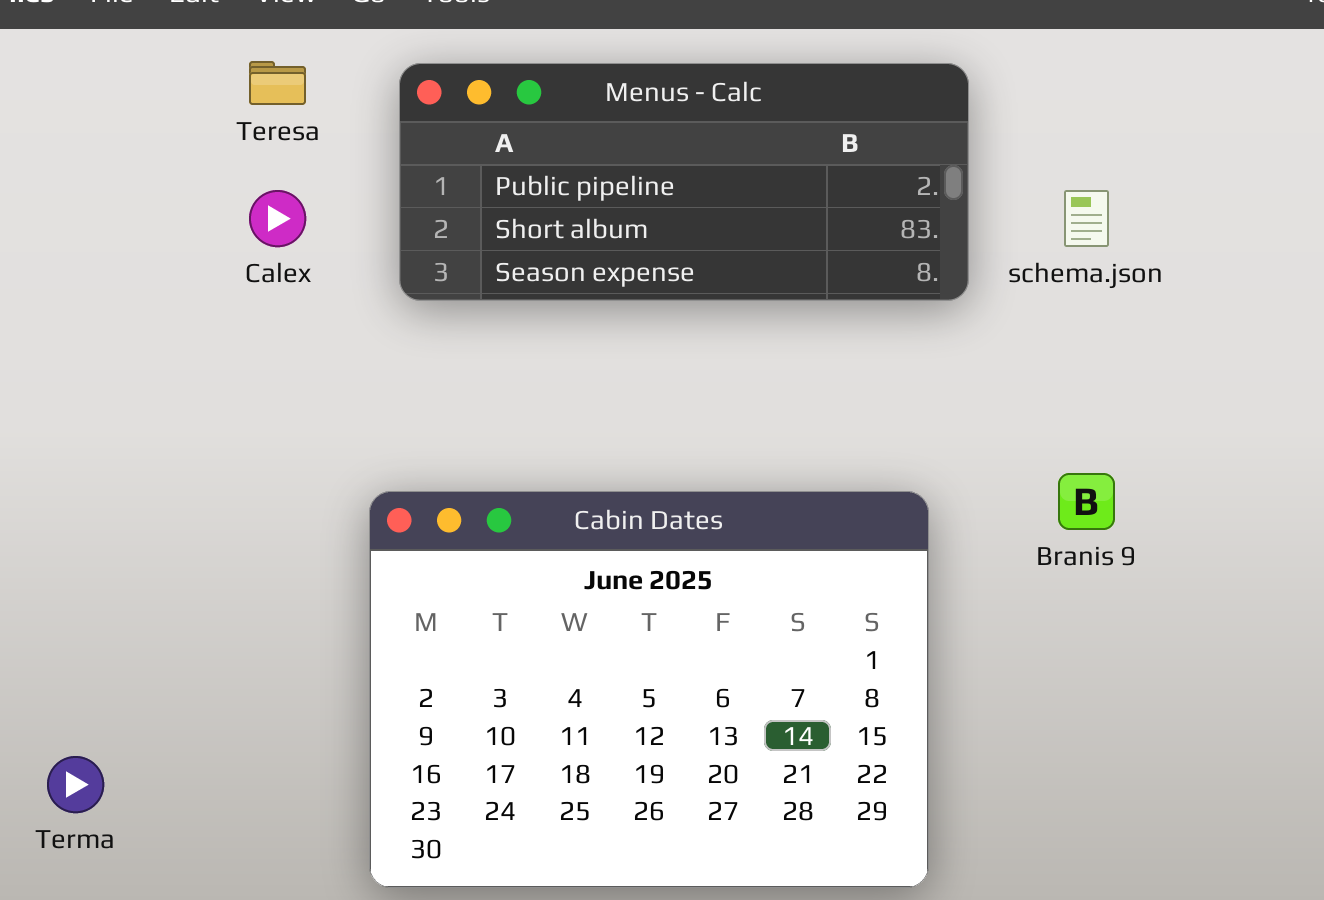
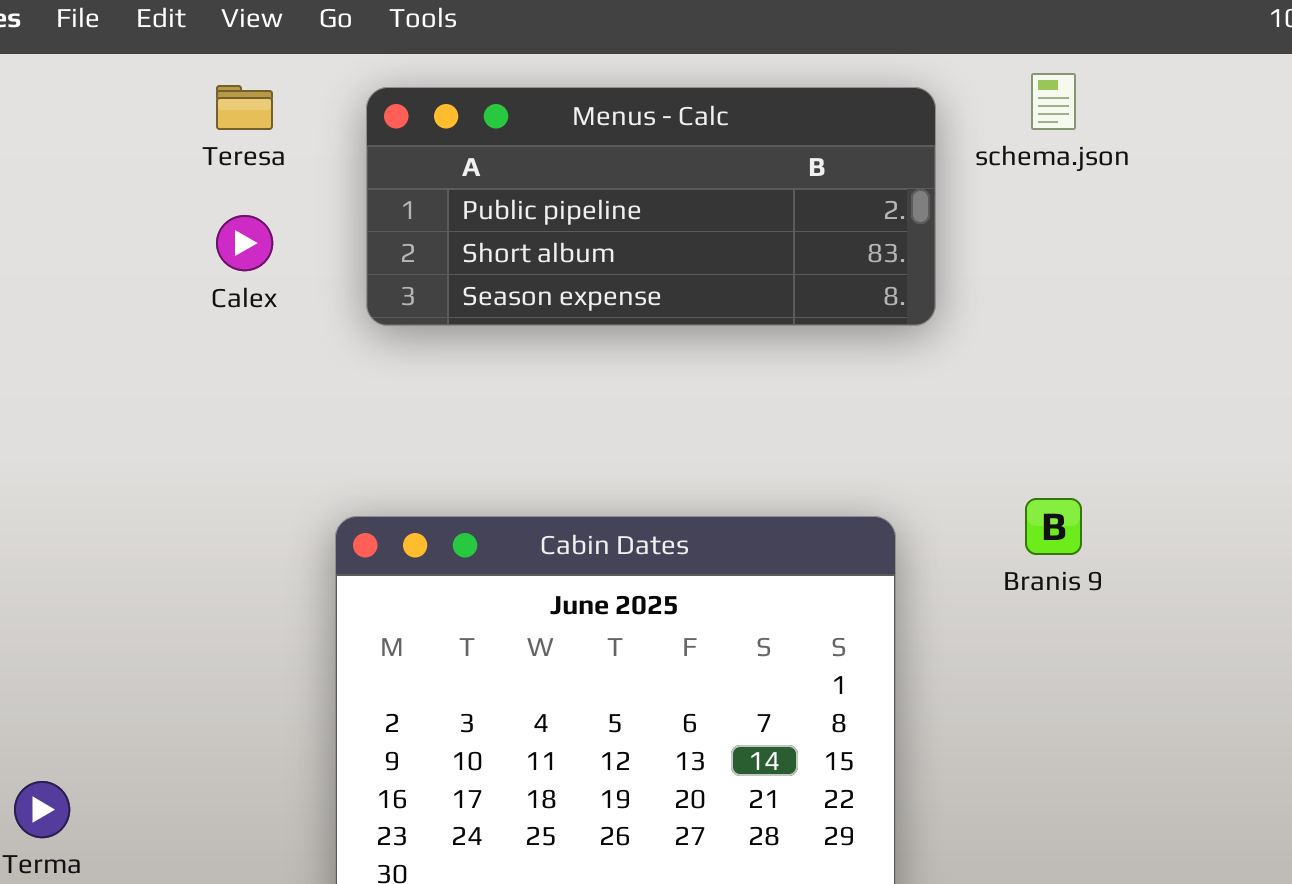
schema.json: [1064,190,1109,247] -> [1031,73,1076,130], moved

